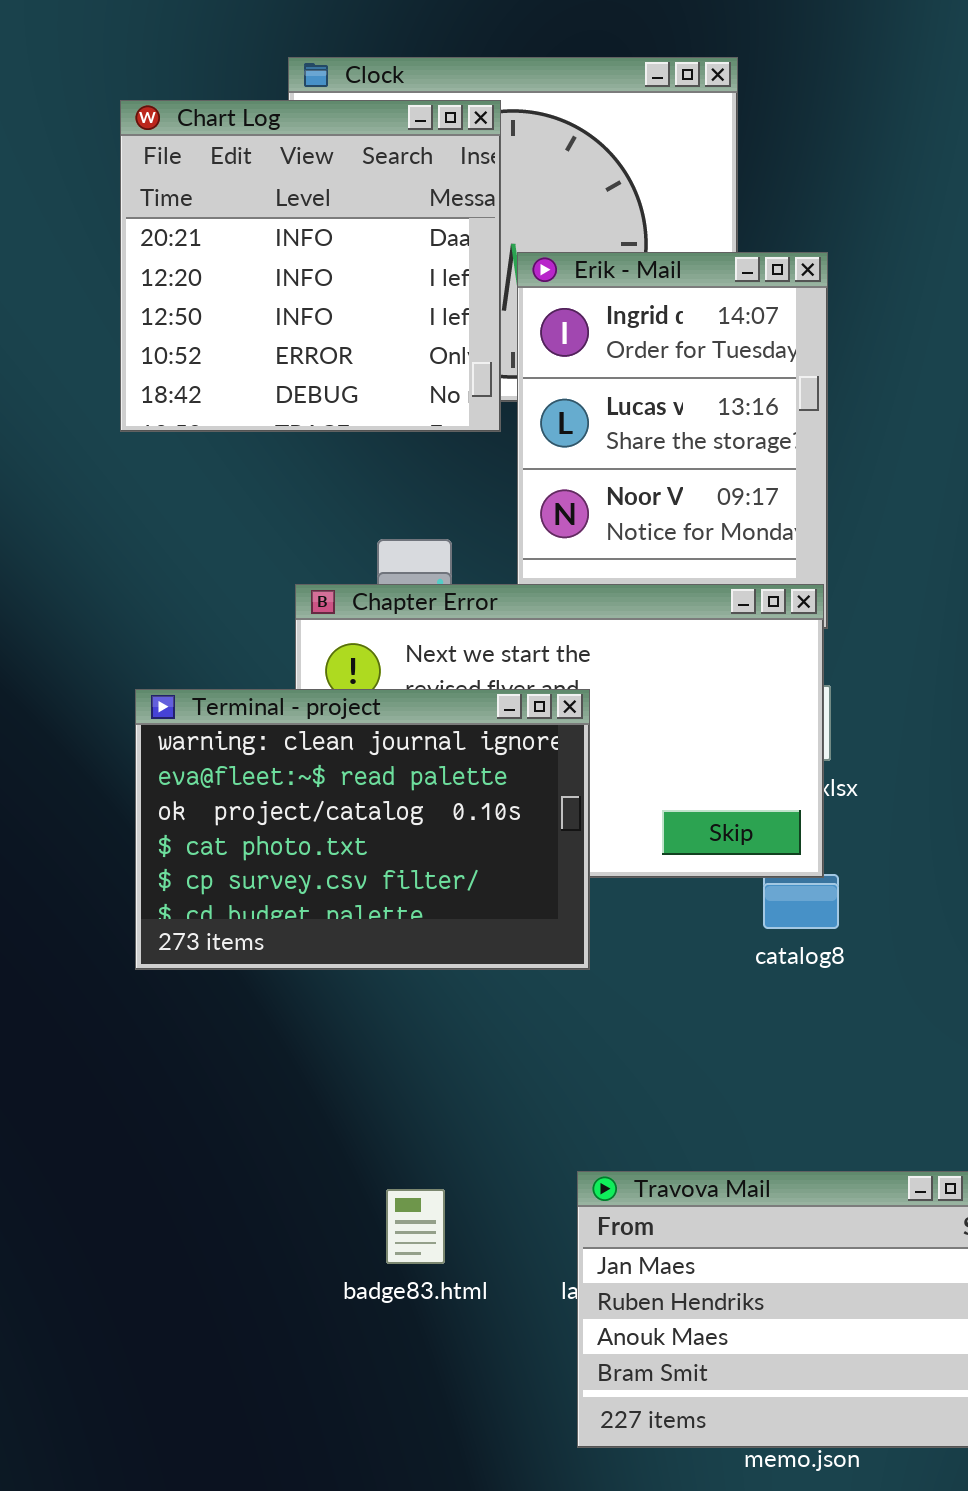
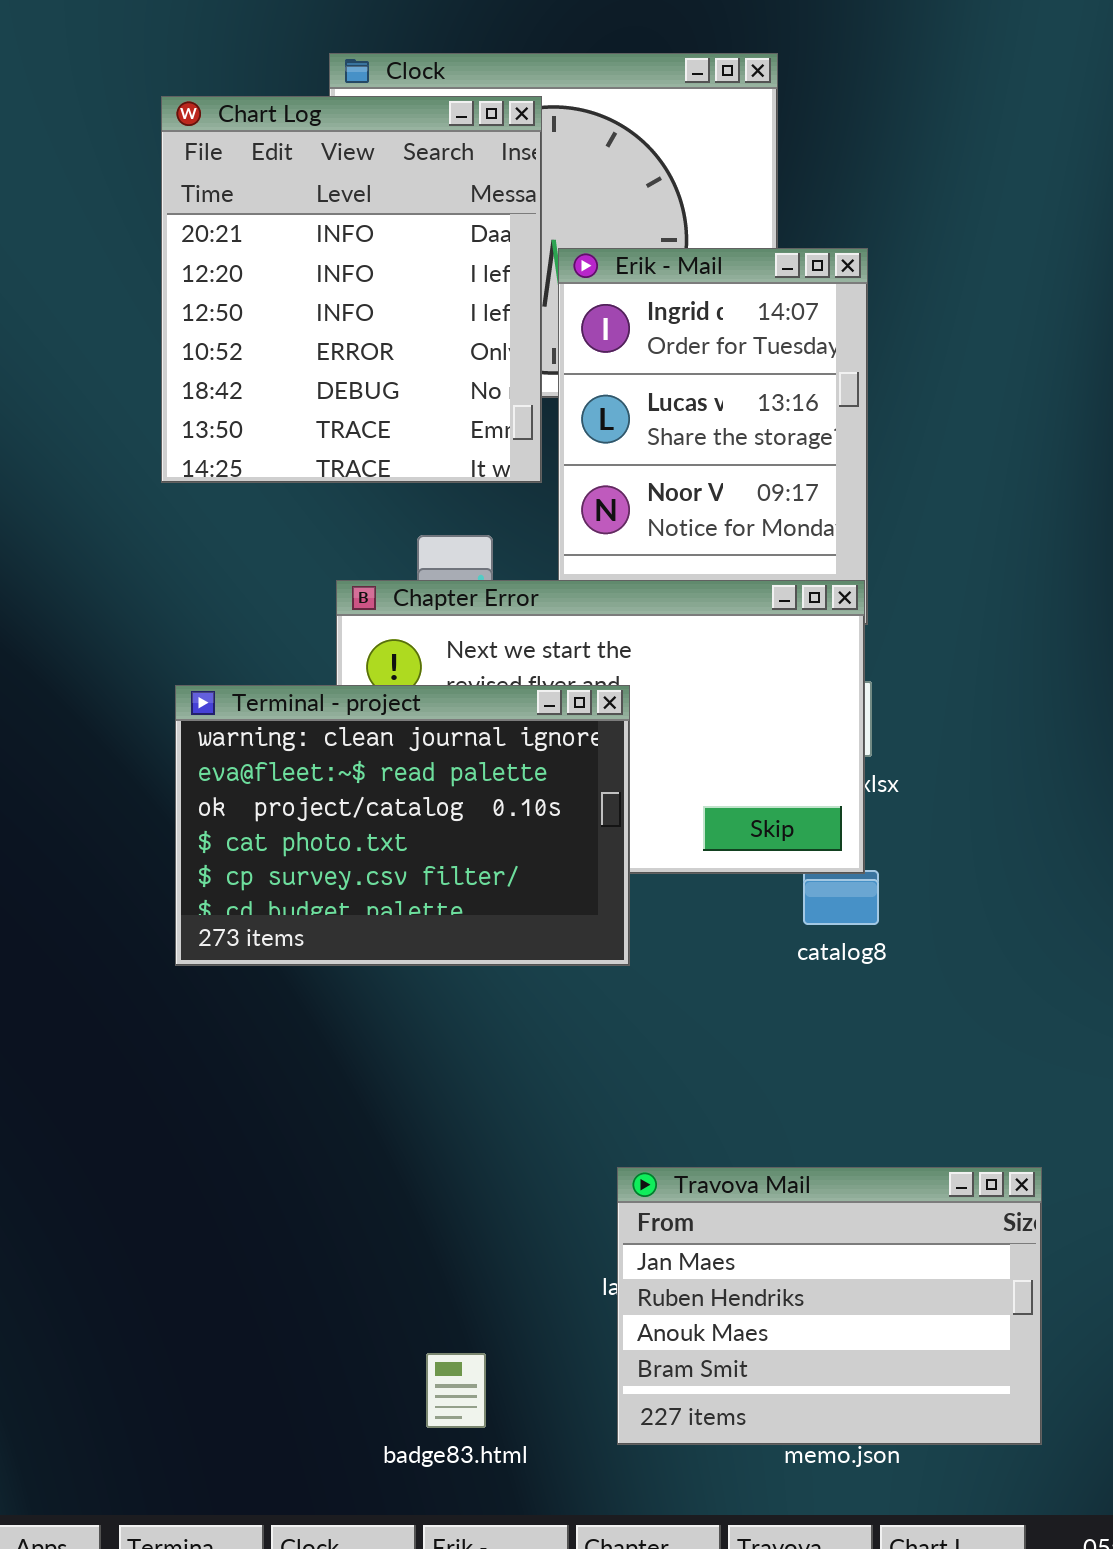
Chart Log: [120,100,501,432] -> [161,96,542,483], resized
badge83.html: [386,1189,445,1264] -> [426,1353,486,1428], moved

